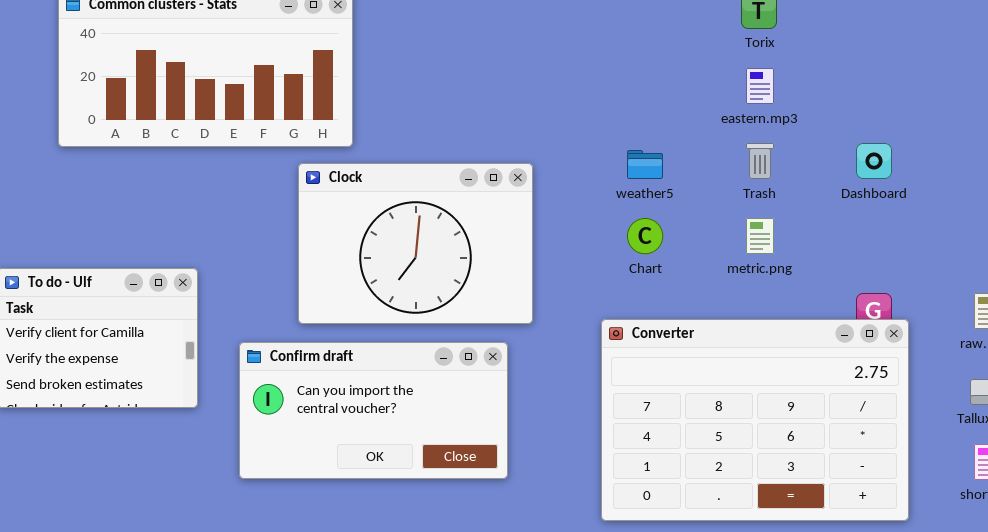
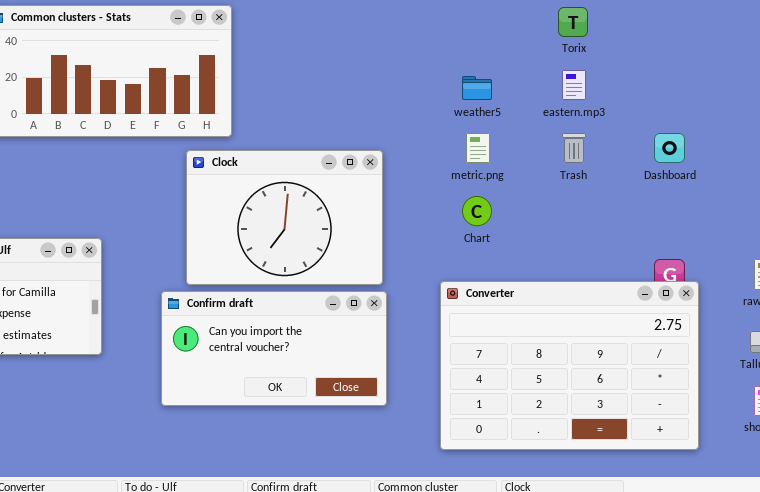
weather5: [627,150,663,179] -> [462,76,492,100], moved
metric.png: [746,218,774,254] -> [466,133,490,163], moved
Confirm draft: [239,342,508,479] -> [161,291,387,406], moved

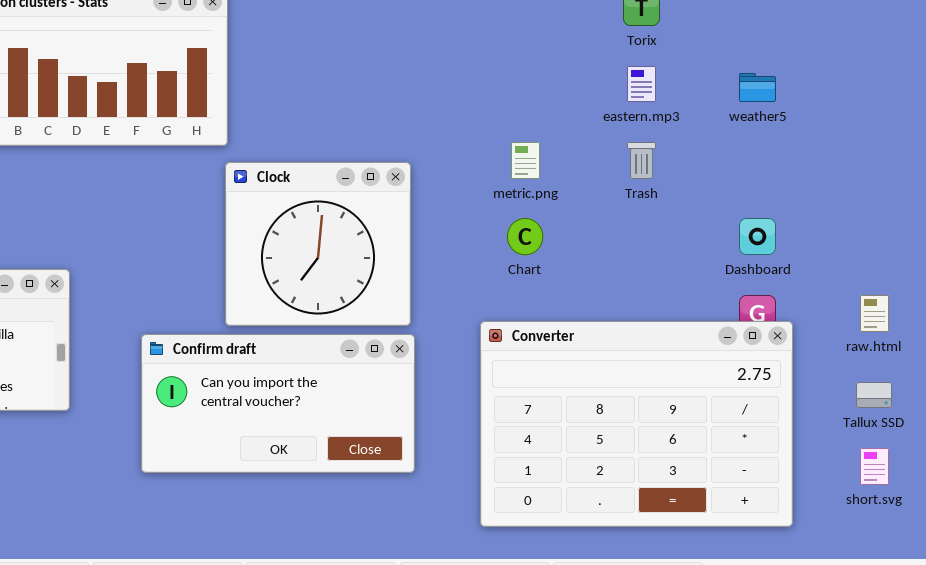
weather5: [462,76,492,100] -> [739,73,776,102], moved
Dashboard: [654,133,685,163] -> [739,218,776,255], moved
Clock: [186,150,383,285] -> [225,162,411,326], resized

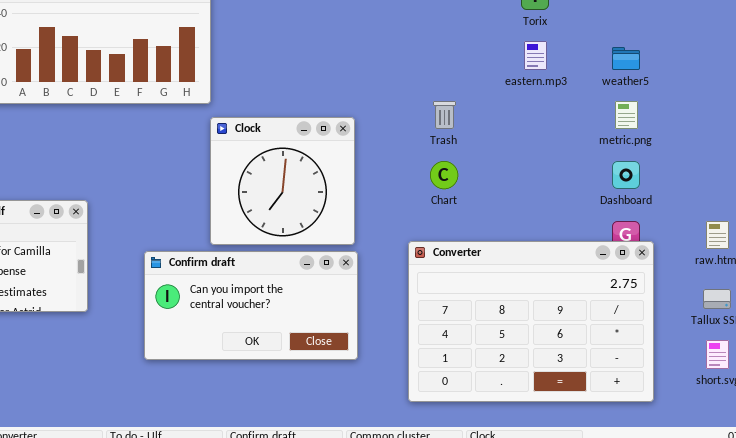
metric.png: [511,142,540,179] -> [615,101,638,129], moved
Trash: [627,142,656,179] -> [433,101,456,129], moved

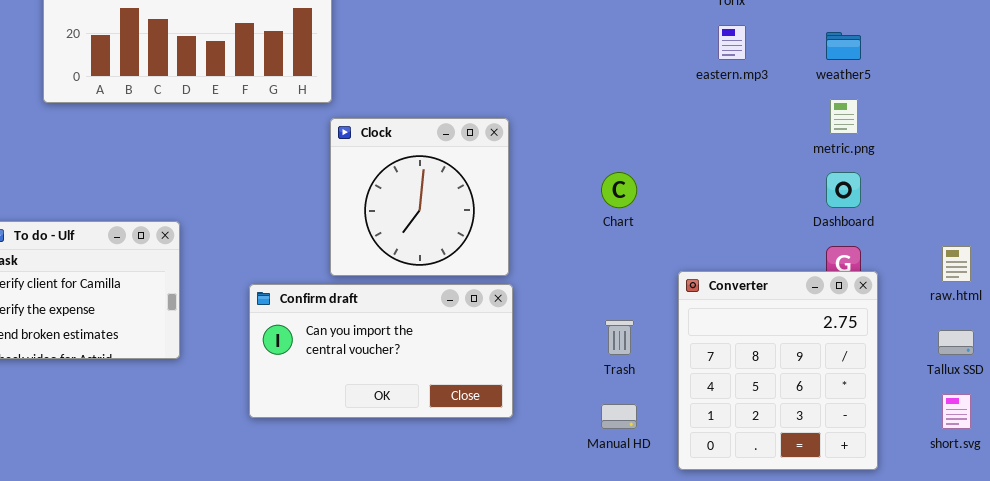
Trash: [433,101,456,129] -> [605,320,634,355], moved
Converter: [408,241,654,402] -> [678,271,878,470], resized

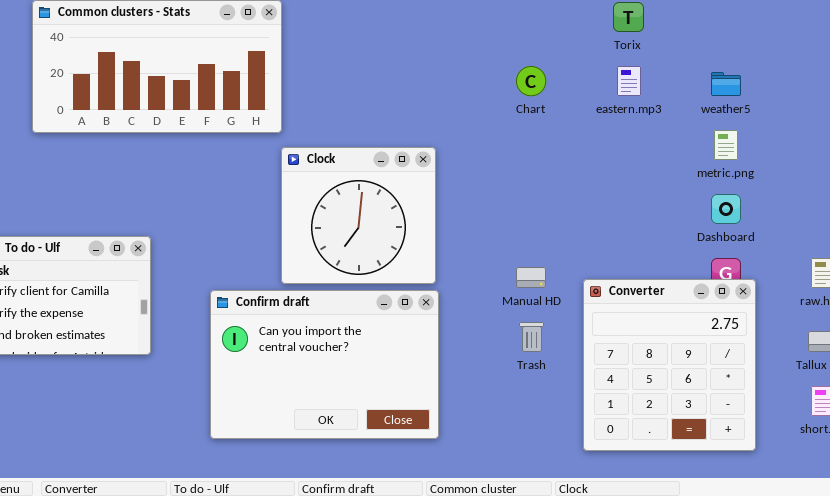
Chart: [601,172,637,208] -> [516,66,546,96], moved
Confirm draft: [249,284,513,418] -> [210,290,439,439], resized
Manual HD: [601,404,637,429] -> [516,267,546,288], moved

